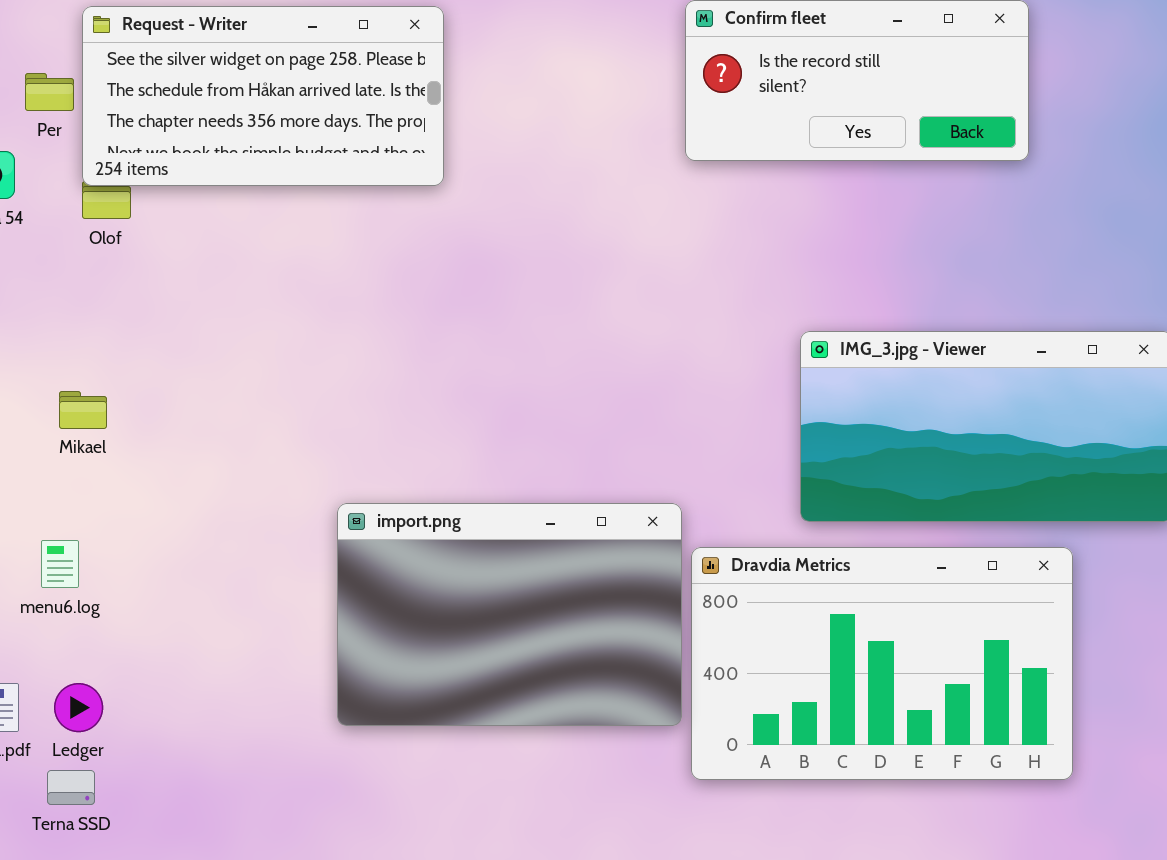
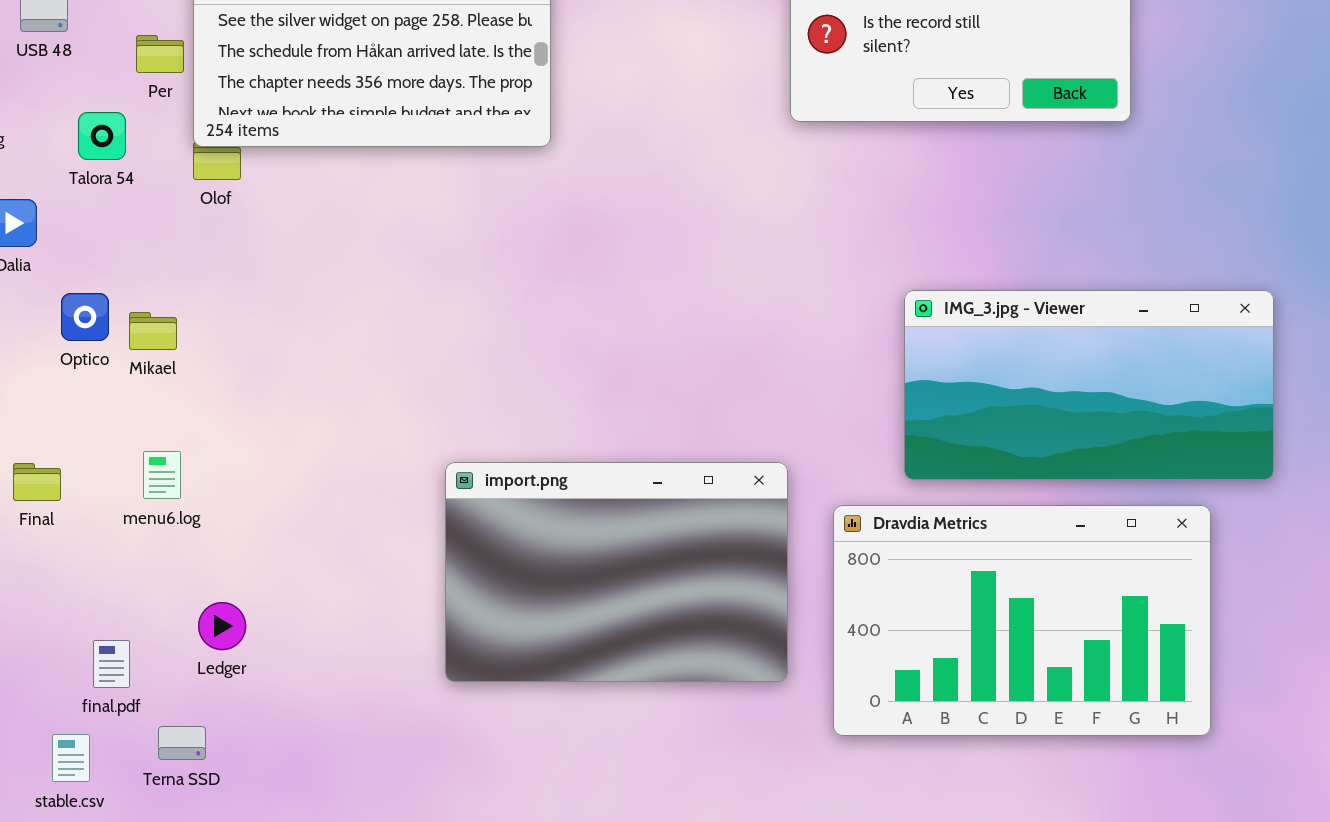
Mikael: [59,391,107,429] -> [129,312,177,350], moved
menu6.log: [41,540,79,588] -> [143,451,181,499], moved
Dravdia Metrics: [691,547,1073,780] -> [833,505,1211,736], moved
Ledger: [54,683,103,732] -> [198,602,246,650], moved

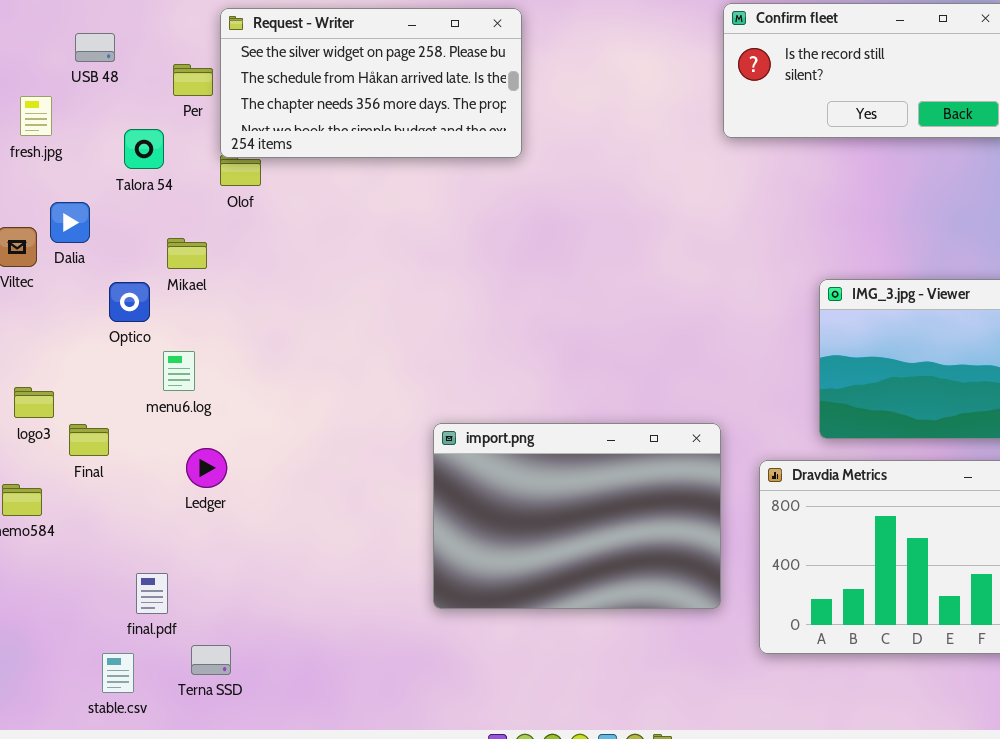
Mikael: [129,312,177,350] -> [167,238,207,269], moved
menu6.log: [143,451,181,499] -> [163,351,195,391], moved
Ledger: [198,602,246,650] -> [186,448,227,488], moved

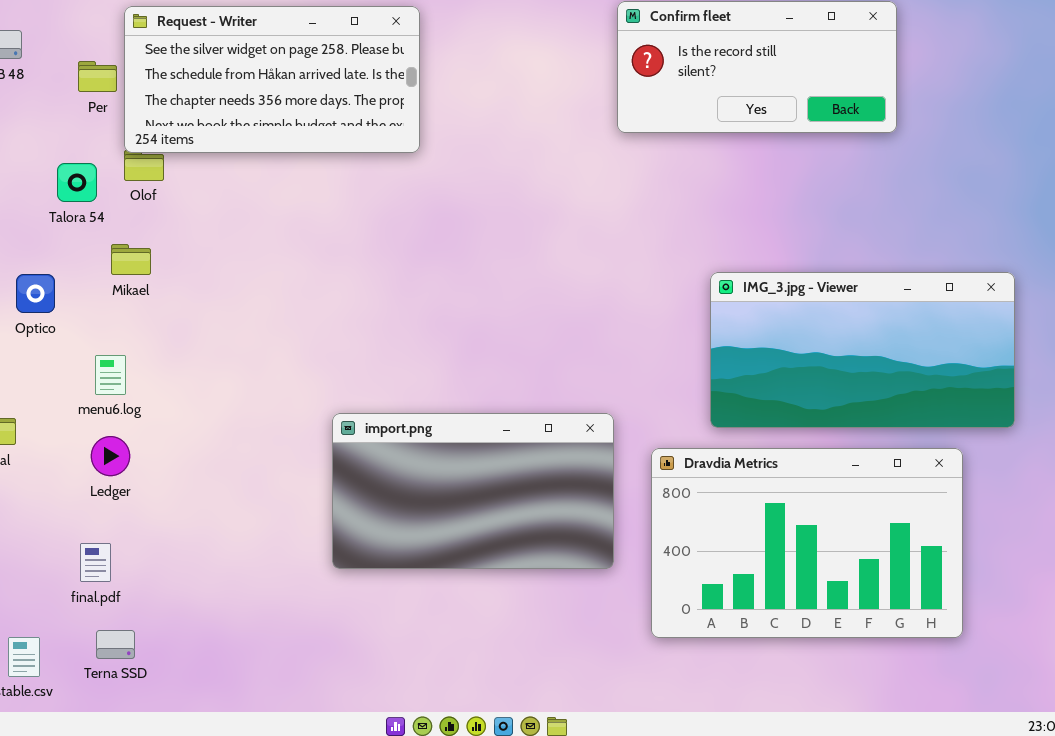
Talora 54: [124,129,164,169] -> [57,163,97,202], moved
Mikael: [167,238,207,269] -> [111,244,151,275], moved
menu6.log: [163,351,195,391] -> [95,355,126,395], moved
import.png: [433,423,721,609] -> [332,413,614,569], resized
final.pdf: [136,573,168,614] -> [80,543,111,582], moved

